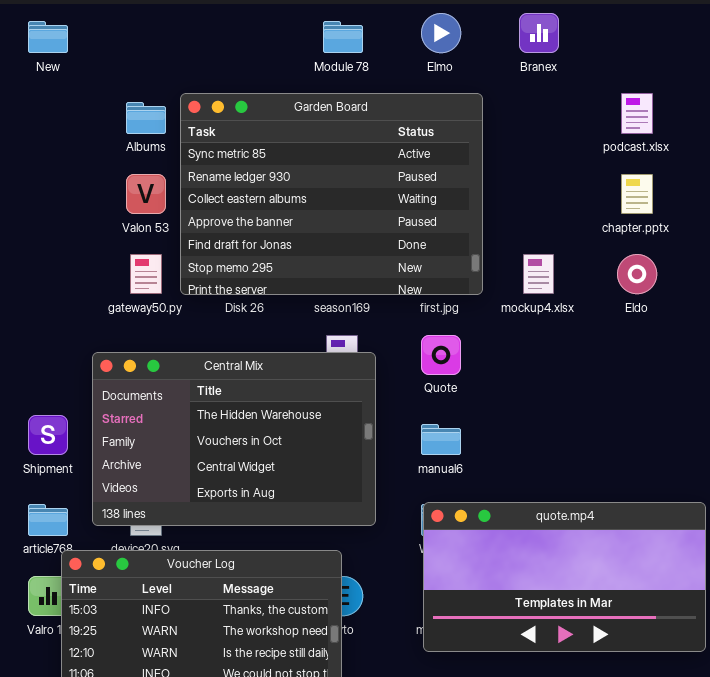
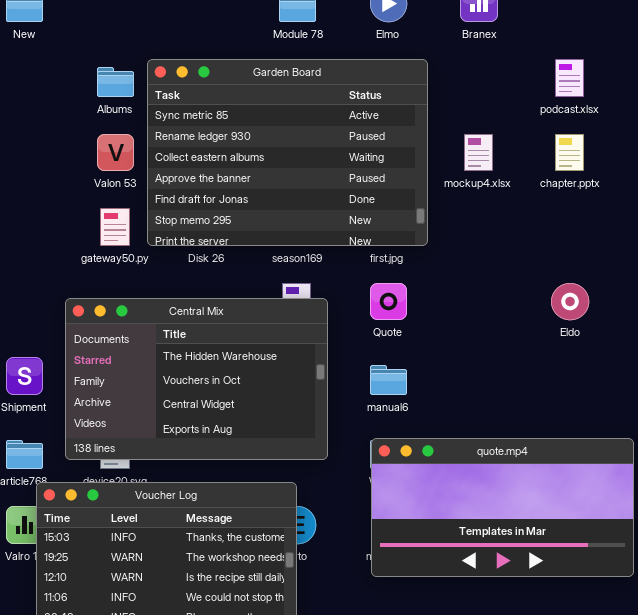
mockup4.xlsx: [523,254,554,294] -> [464,134,493,171], moved
Eldo: [617,254,657,294] -> [551,283,589,320], moved

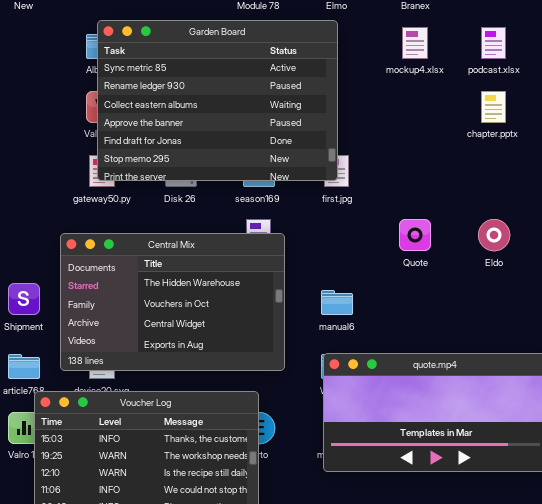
Garden Board: [147,59,428,246] -> [97,20,338,181], moved
mockup4.xlsx: [464,134,493,171] -> [402,27,428,59], moved
Quote: [370,283,407,320] -> [399,219,431,251], moved

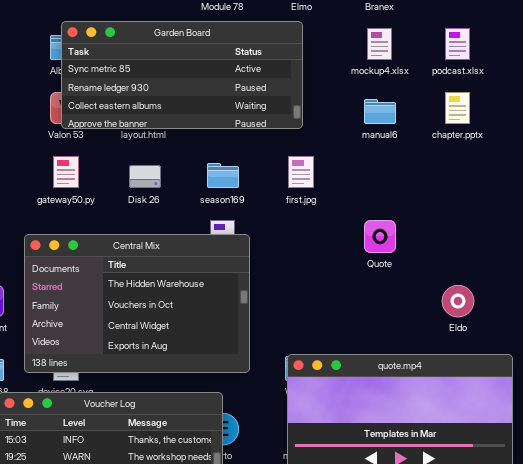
Garden Board: [97,20,338,181] -> [61,21,303,129], resized
Eldo: [478,219,510,251] -> [442,285,474,317], moved
manual6: [321,290,353,315] -> [364,99,396,124], moved

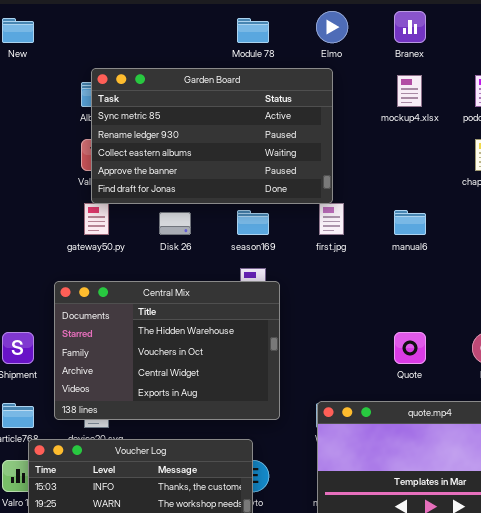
Garden Board: [61,21,303,129] -> [91,68,333,204], resized
manual6: [364,99,396,124] -> [394,210,426,235], moved
Quote: [364,220,396,253] -> [394,332,426,364], moved

